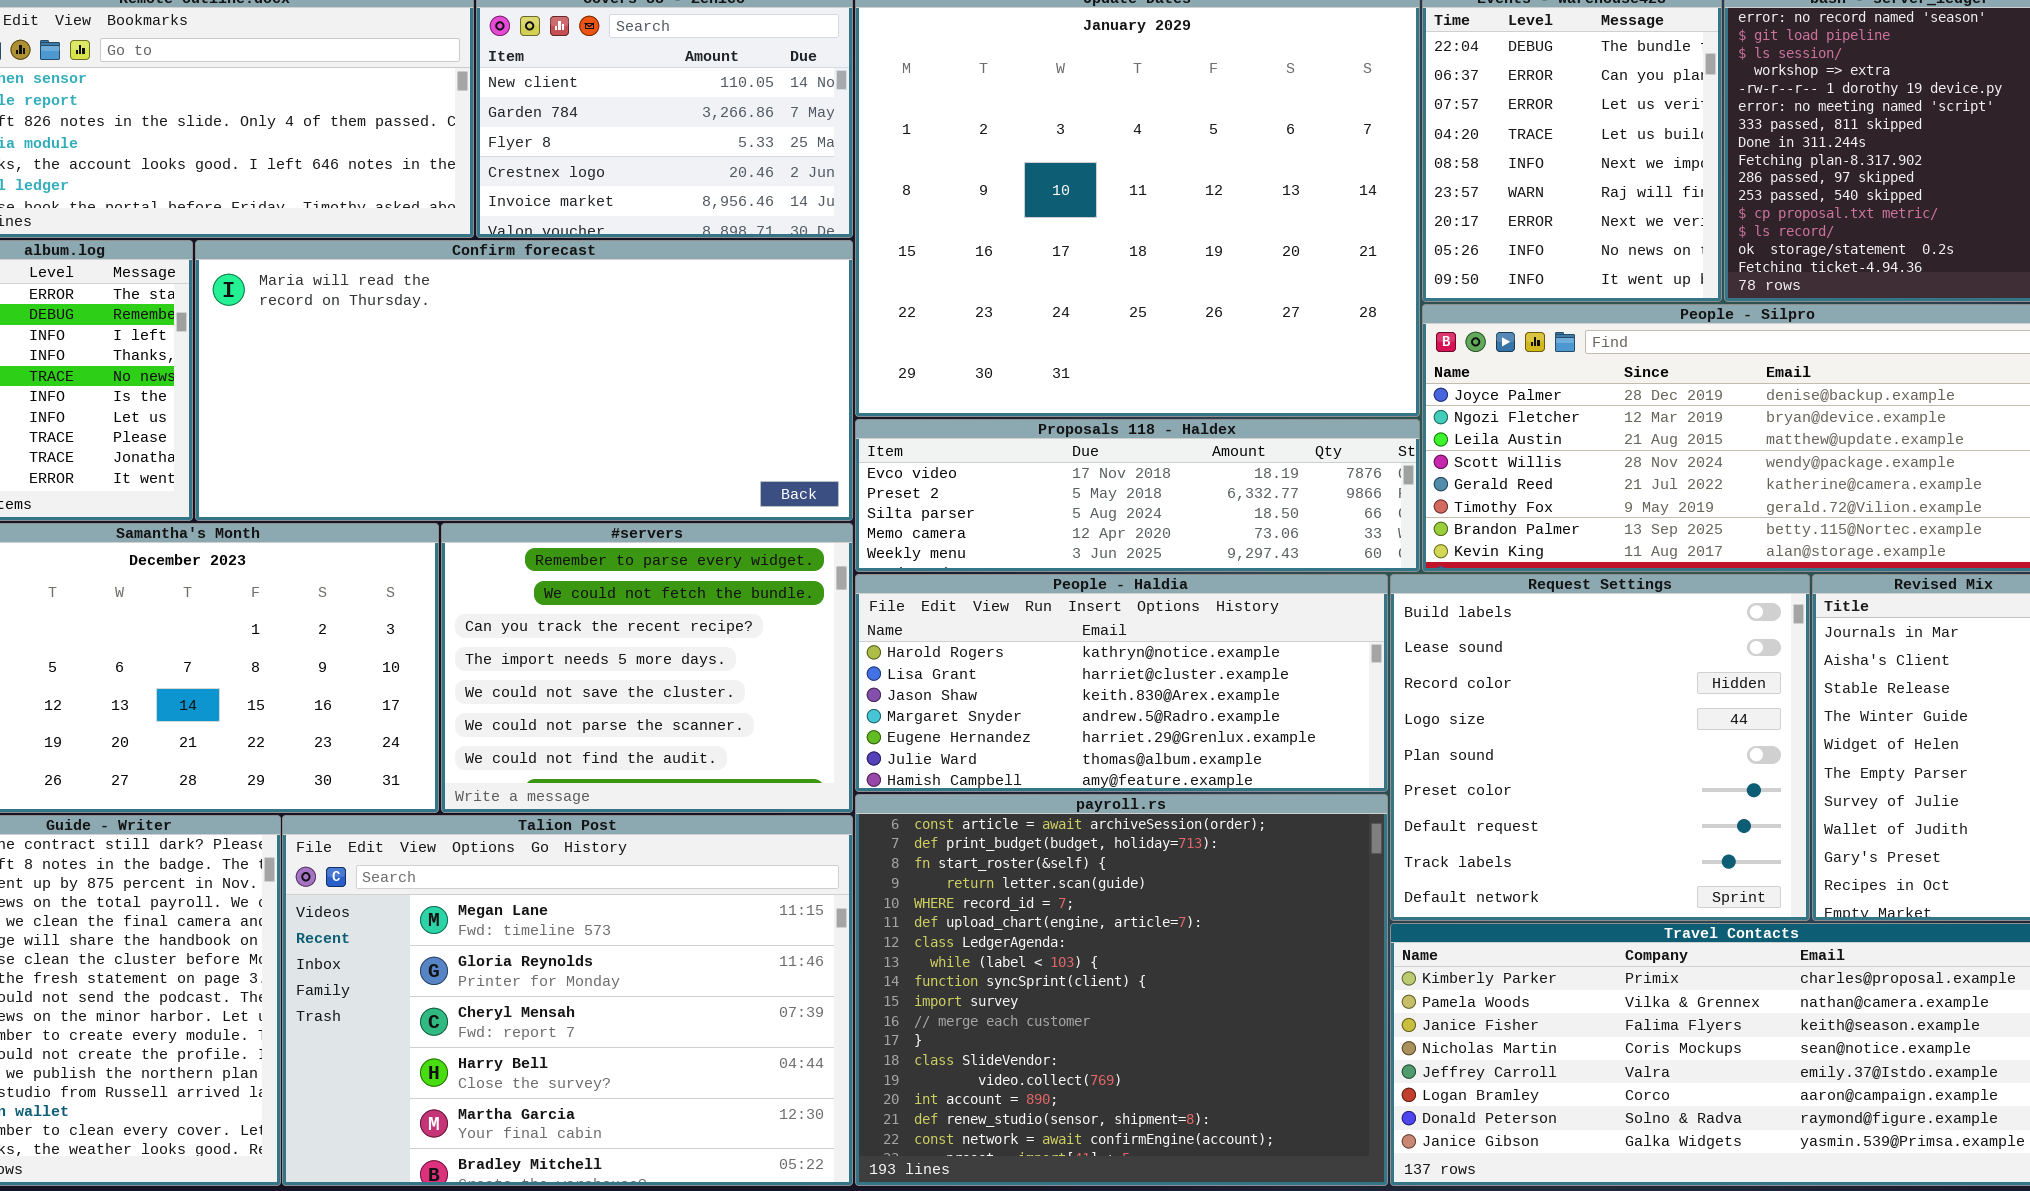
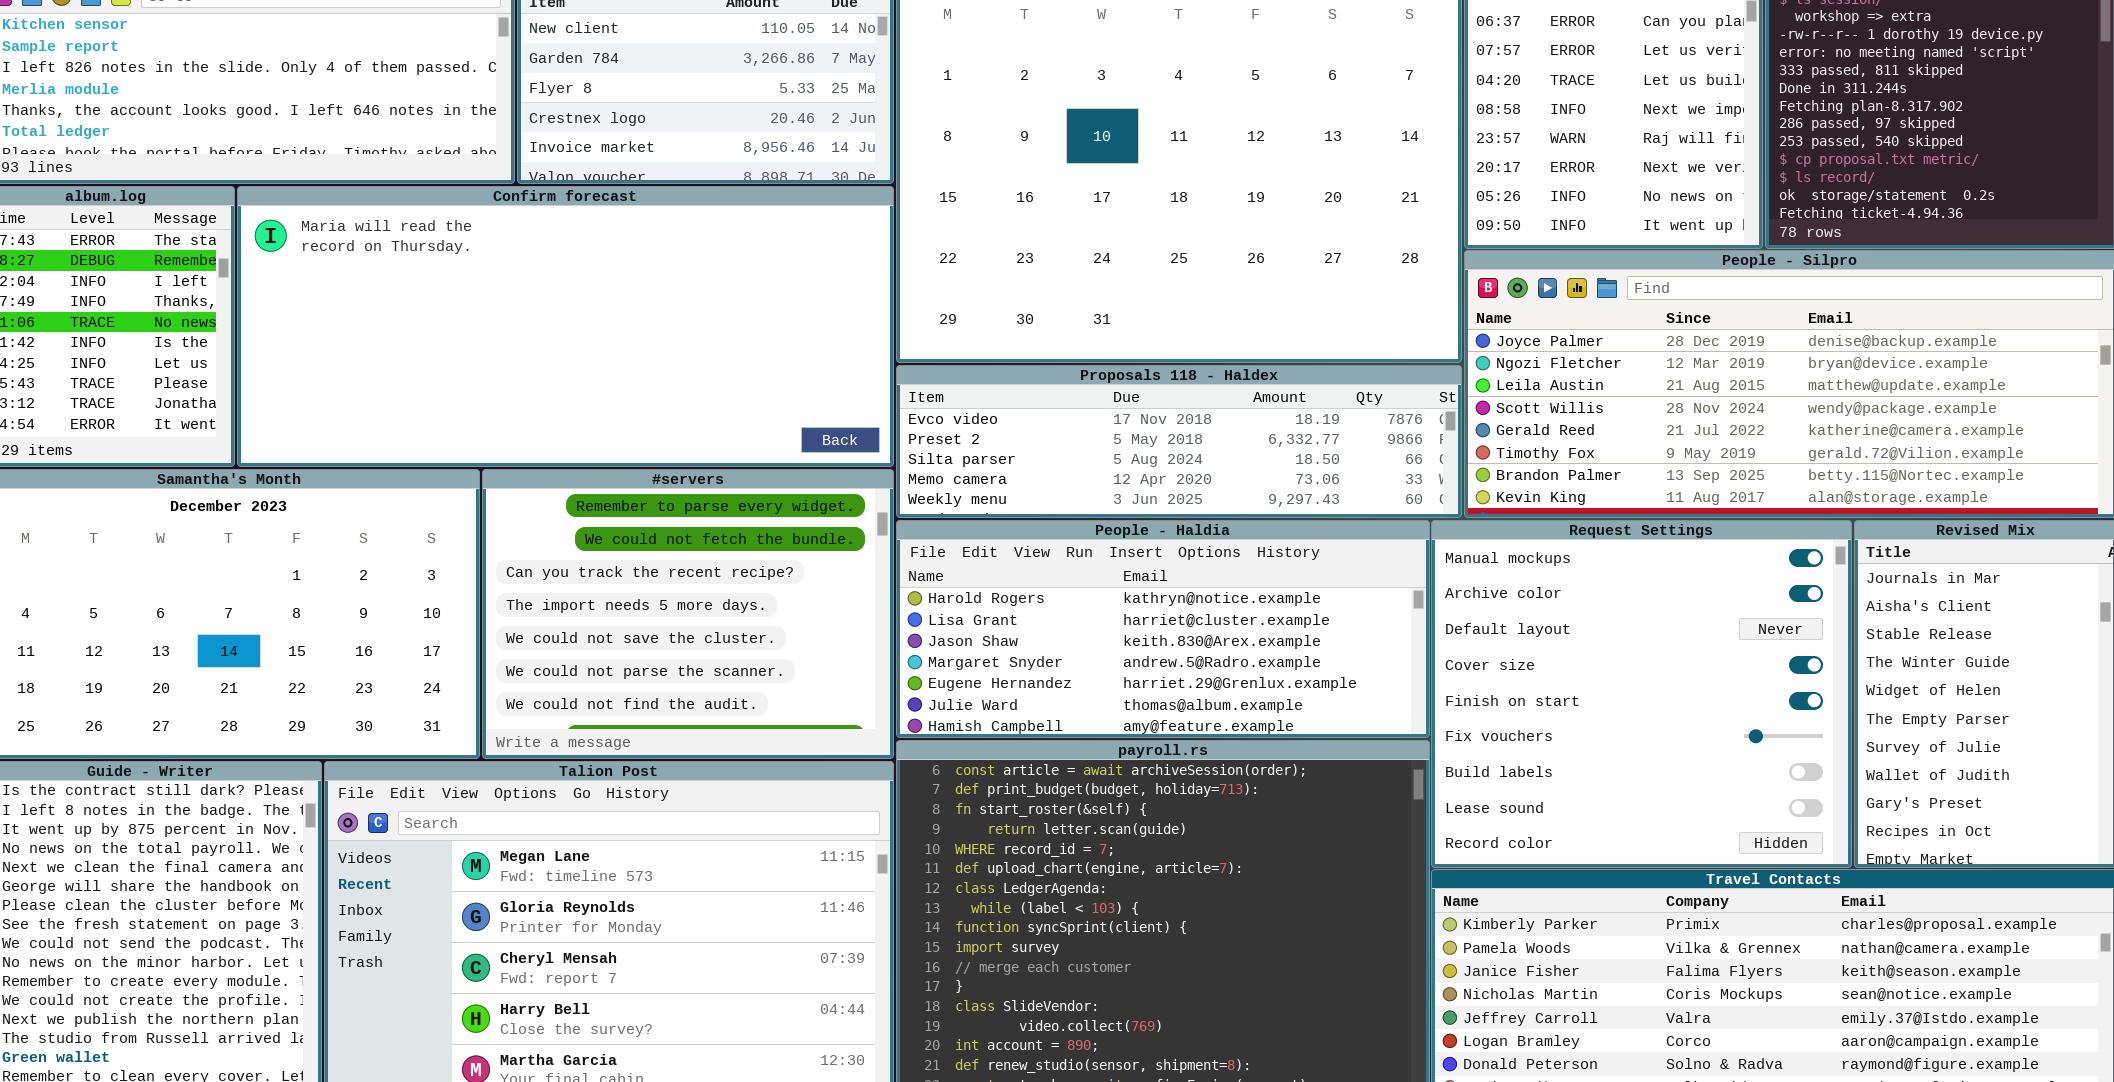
Request Settings: [1390,574,1810,921] -> [1431,520,1852,868], scrolled up 6 rows

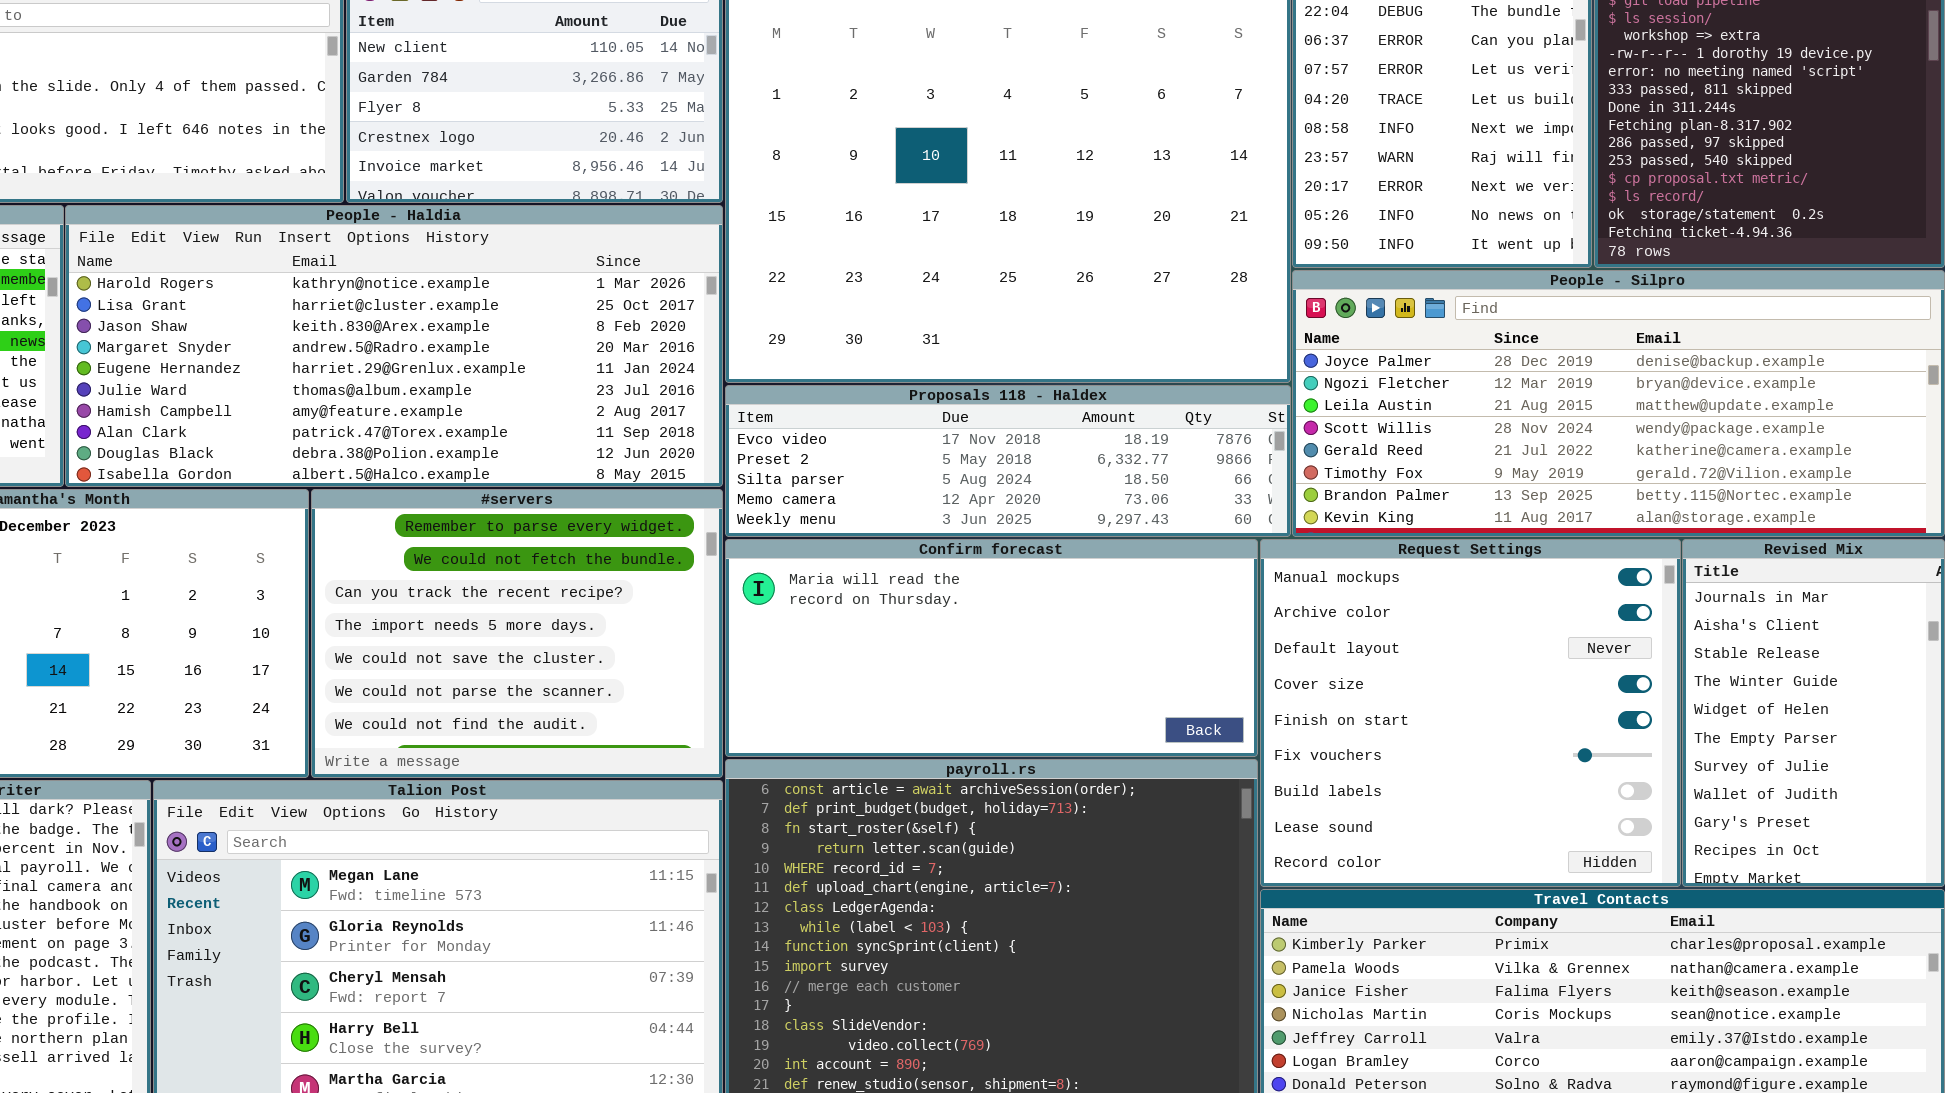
Confirm forecast: [237,186,894,467] -> [725,539,1258,757], moved, resized
People - Haldia: [896,520,1430,738] -> [65,205,723,487], moved, resized

